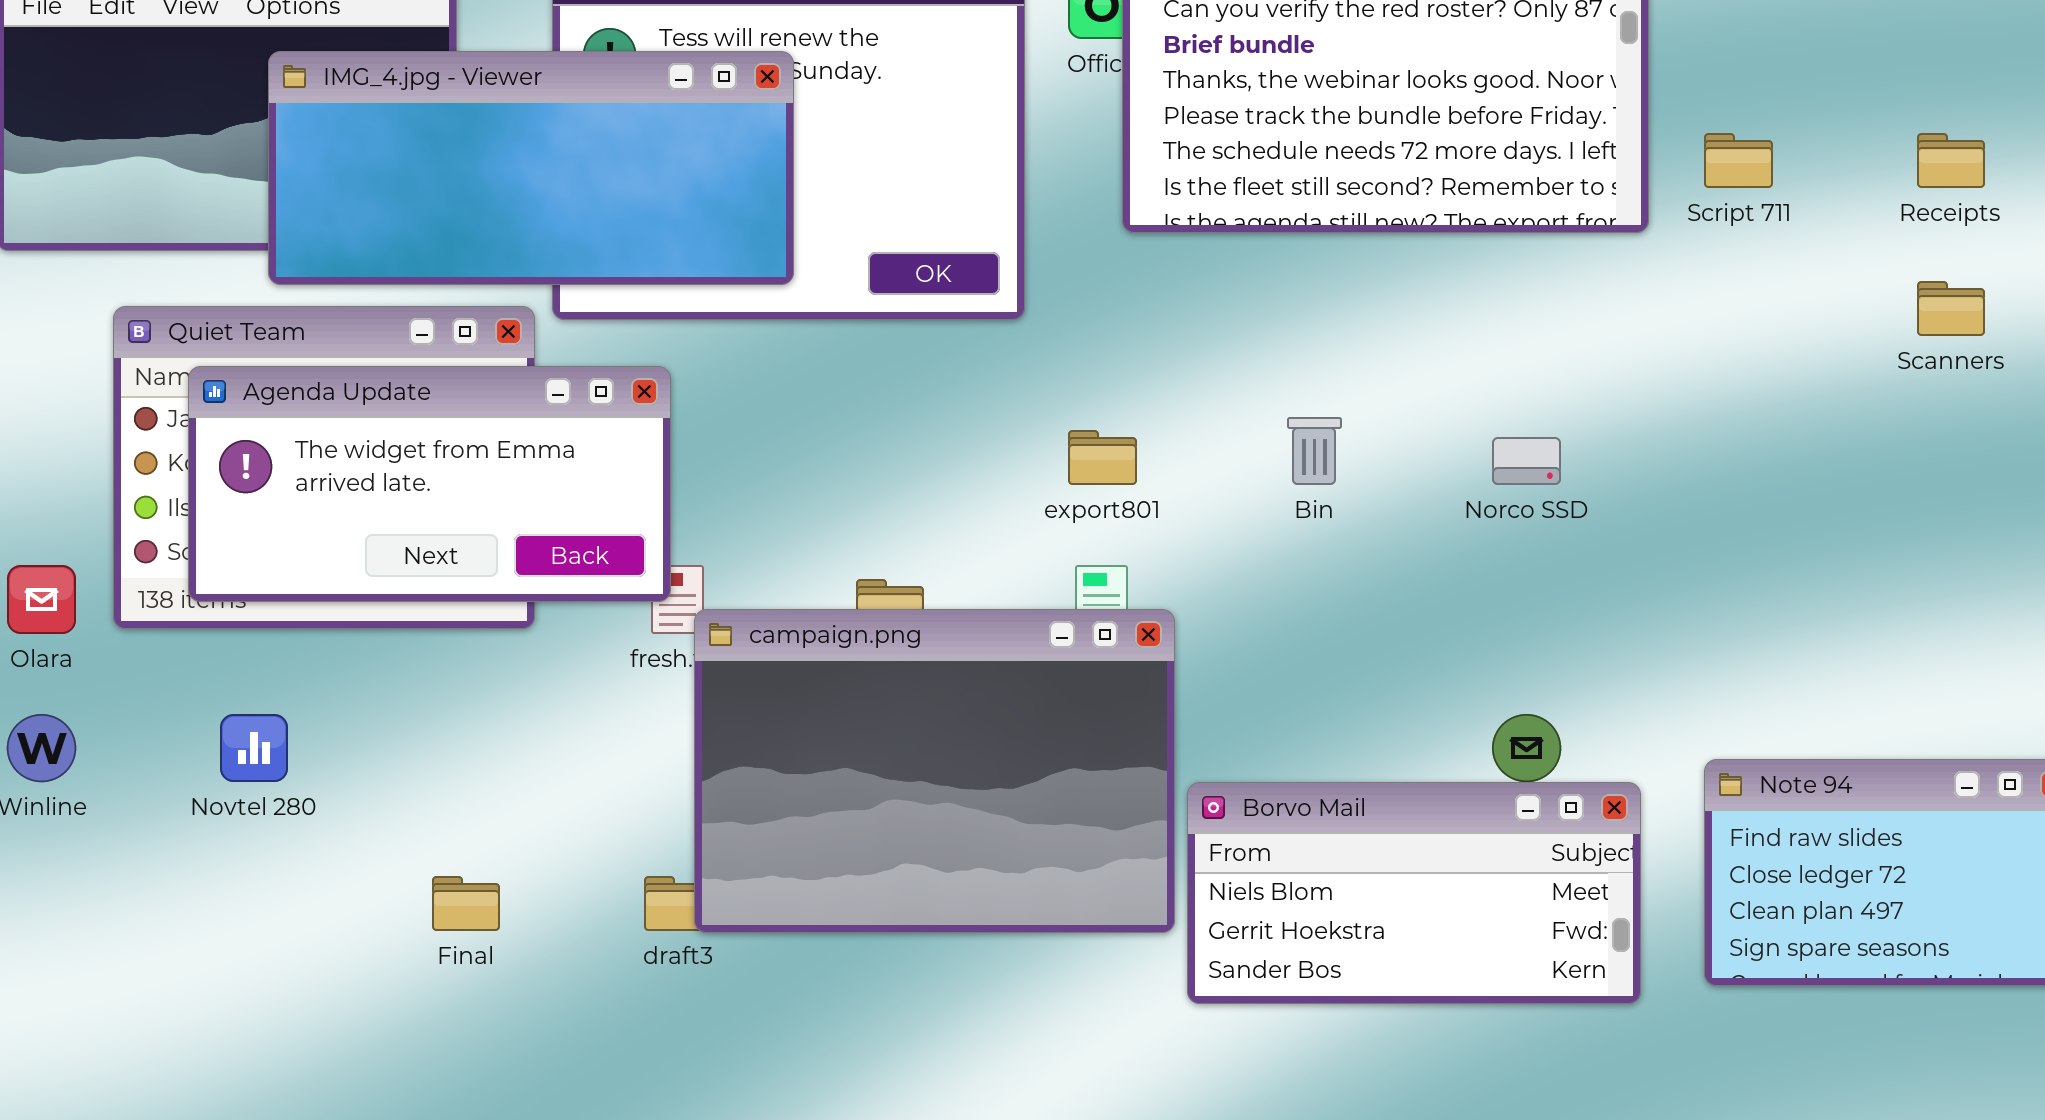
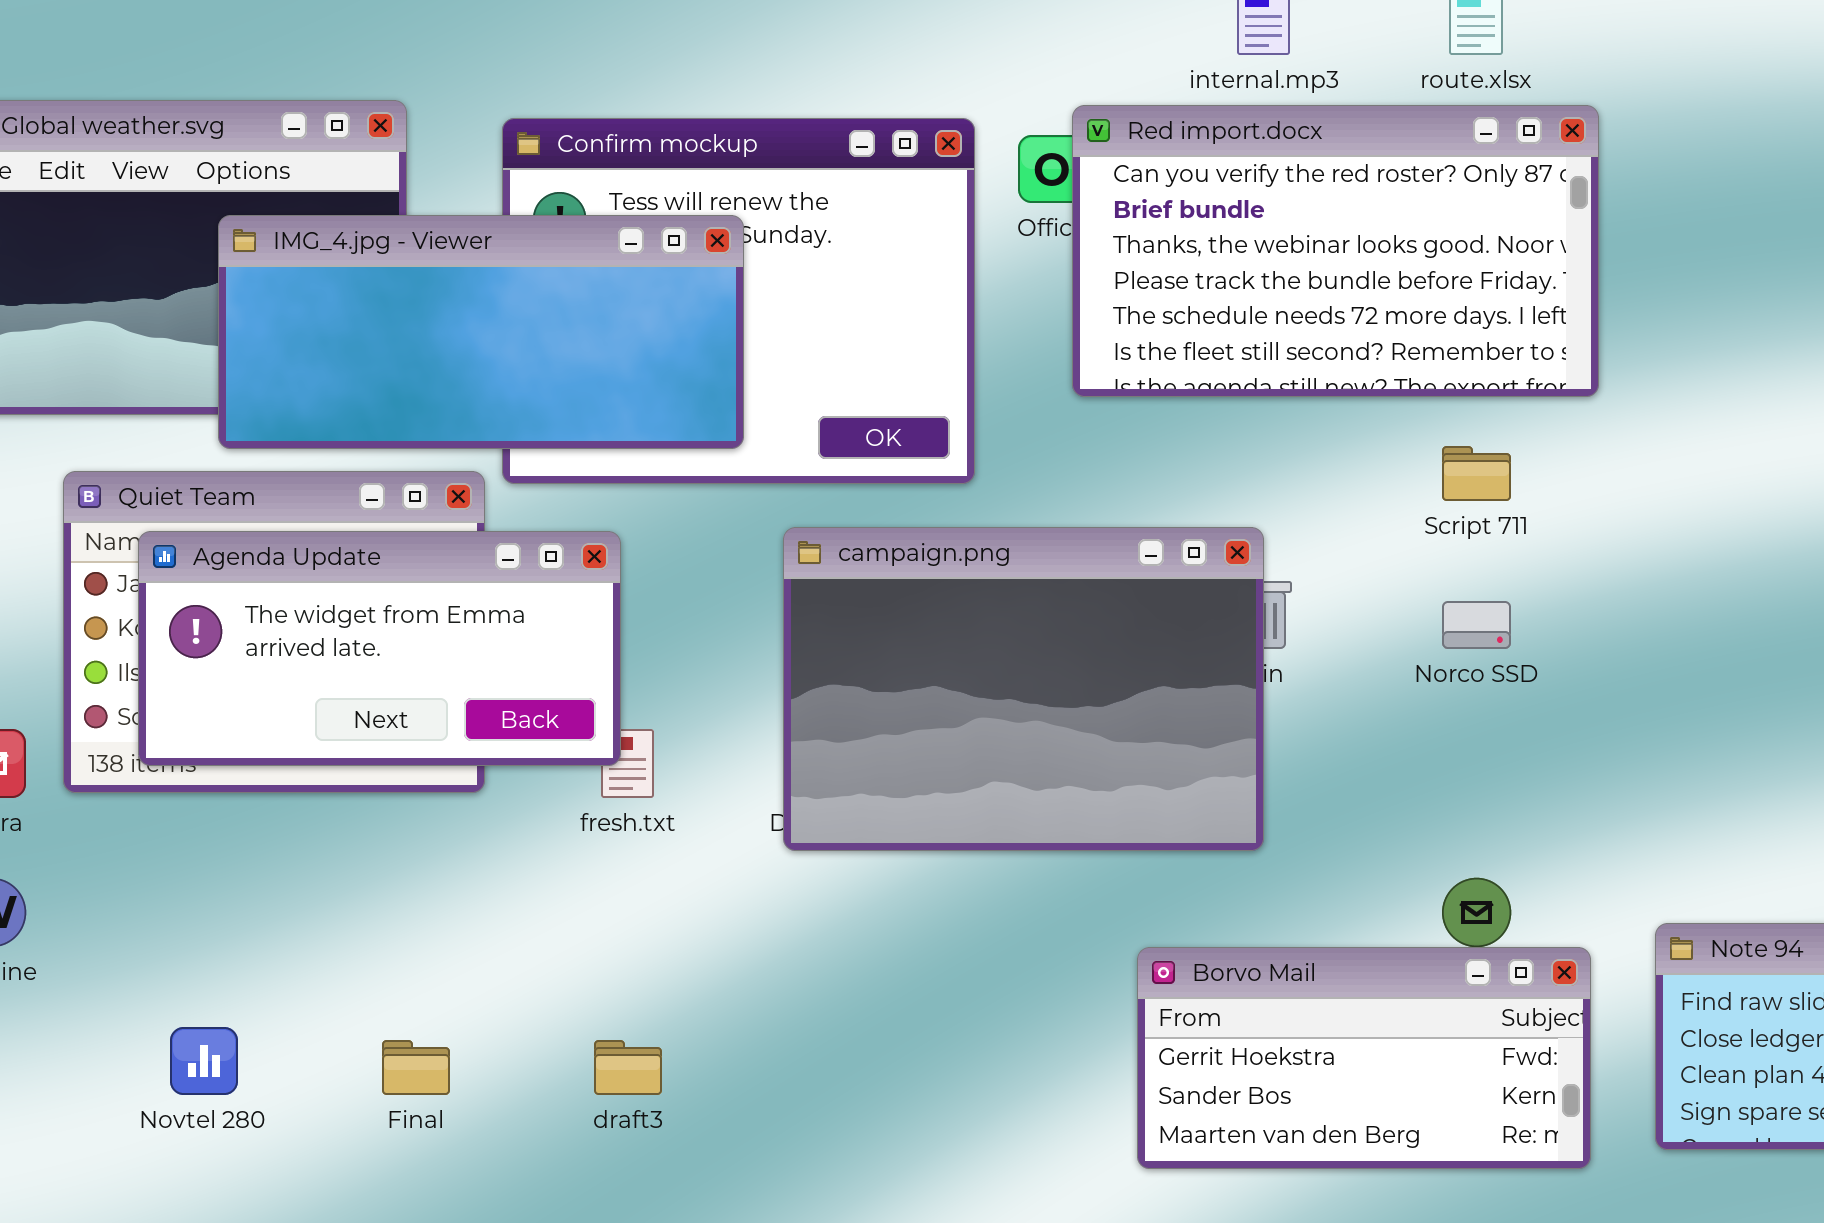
Script 711: [1704,133,1773,188] -> [1442,446,1511,501], moved
campaign.png: [694,609,1175,933] -> [783,527,1264,851], moved
Novtel 280: [220,714,288,782] -> [170,1027,238,1095], moved
Borvo Mail: [1187,782,1641,1004] -> [1137,947,1591,1169], scrolled down 1 row

